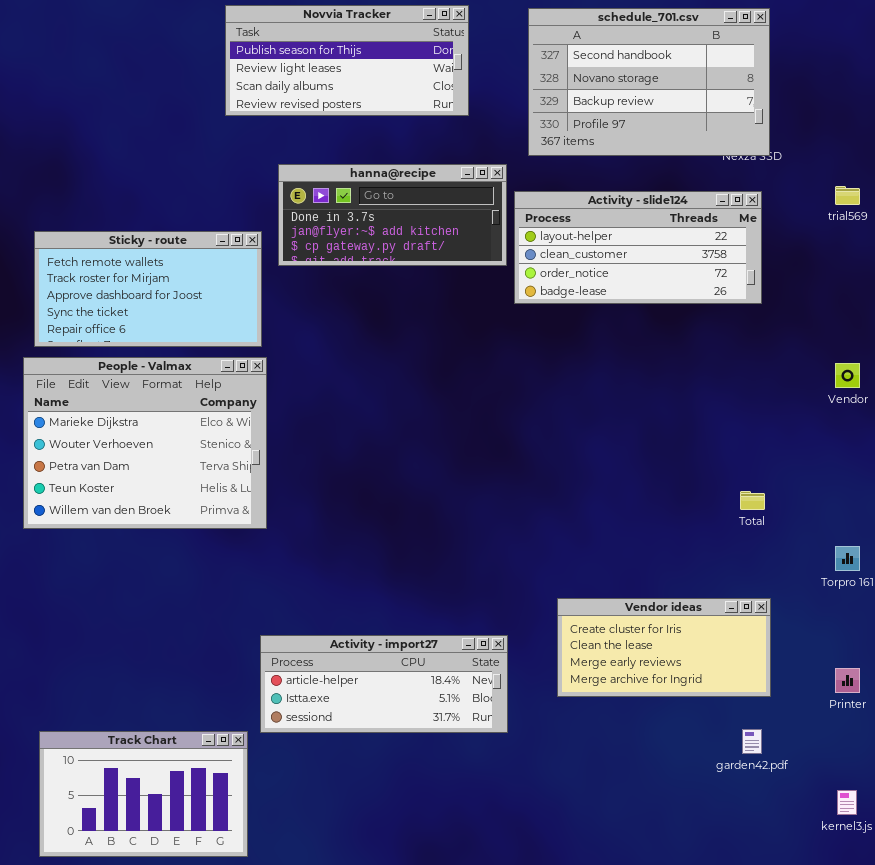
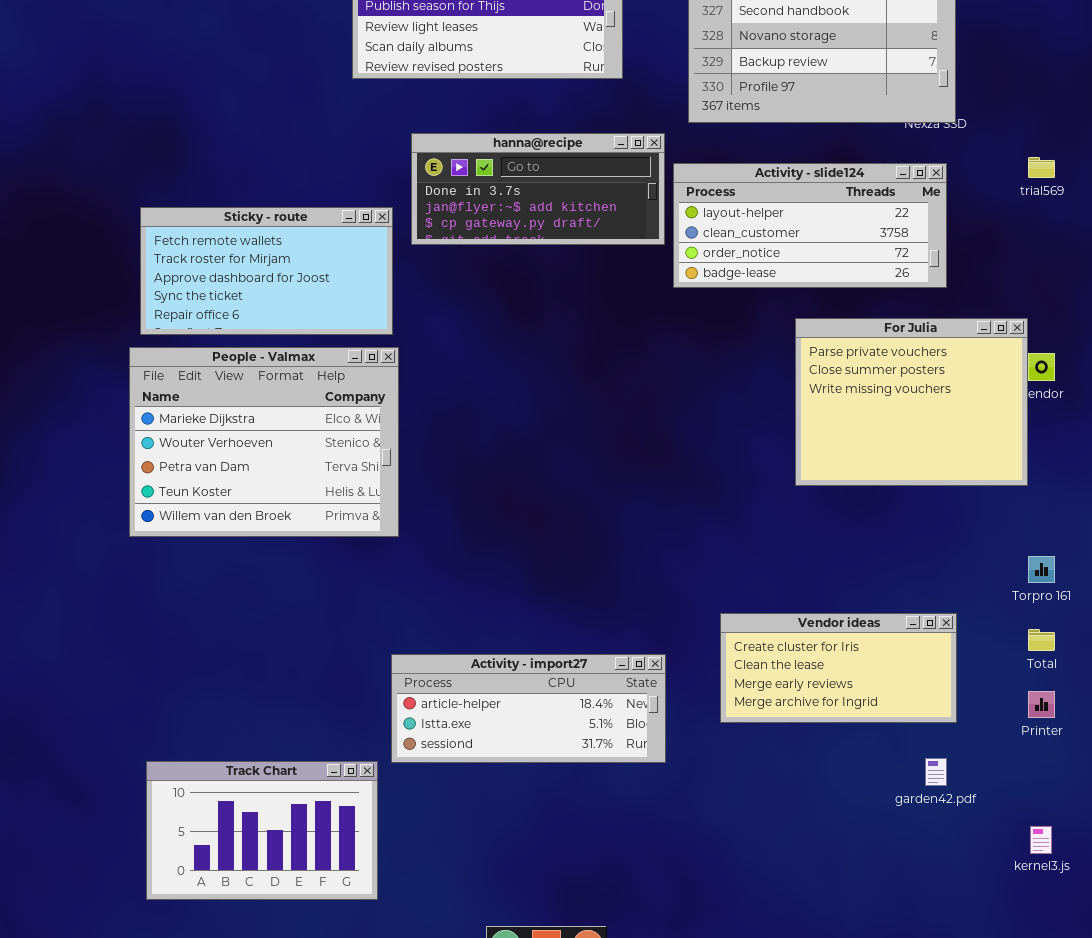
For Julia: none -> [795,318,1028,486], opened
Total: [740,491,765,510] -> [1028,629,1055,651], moved

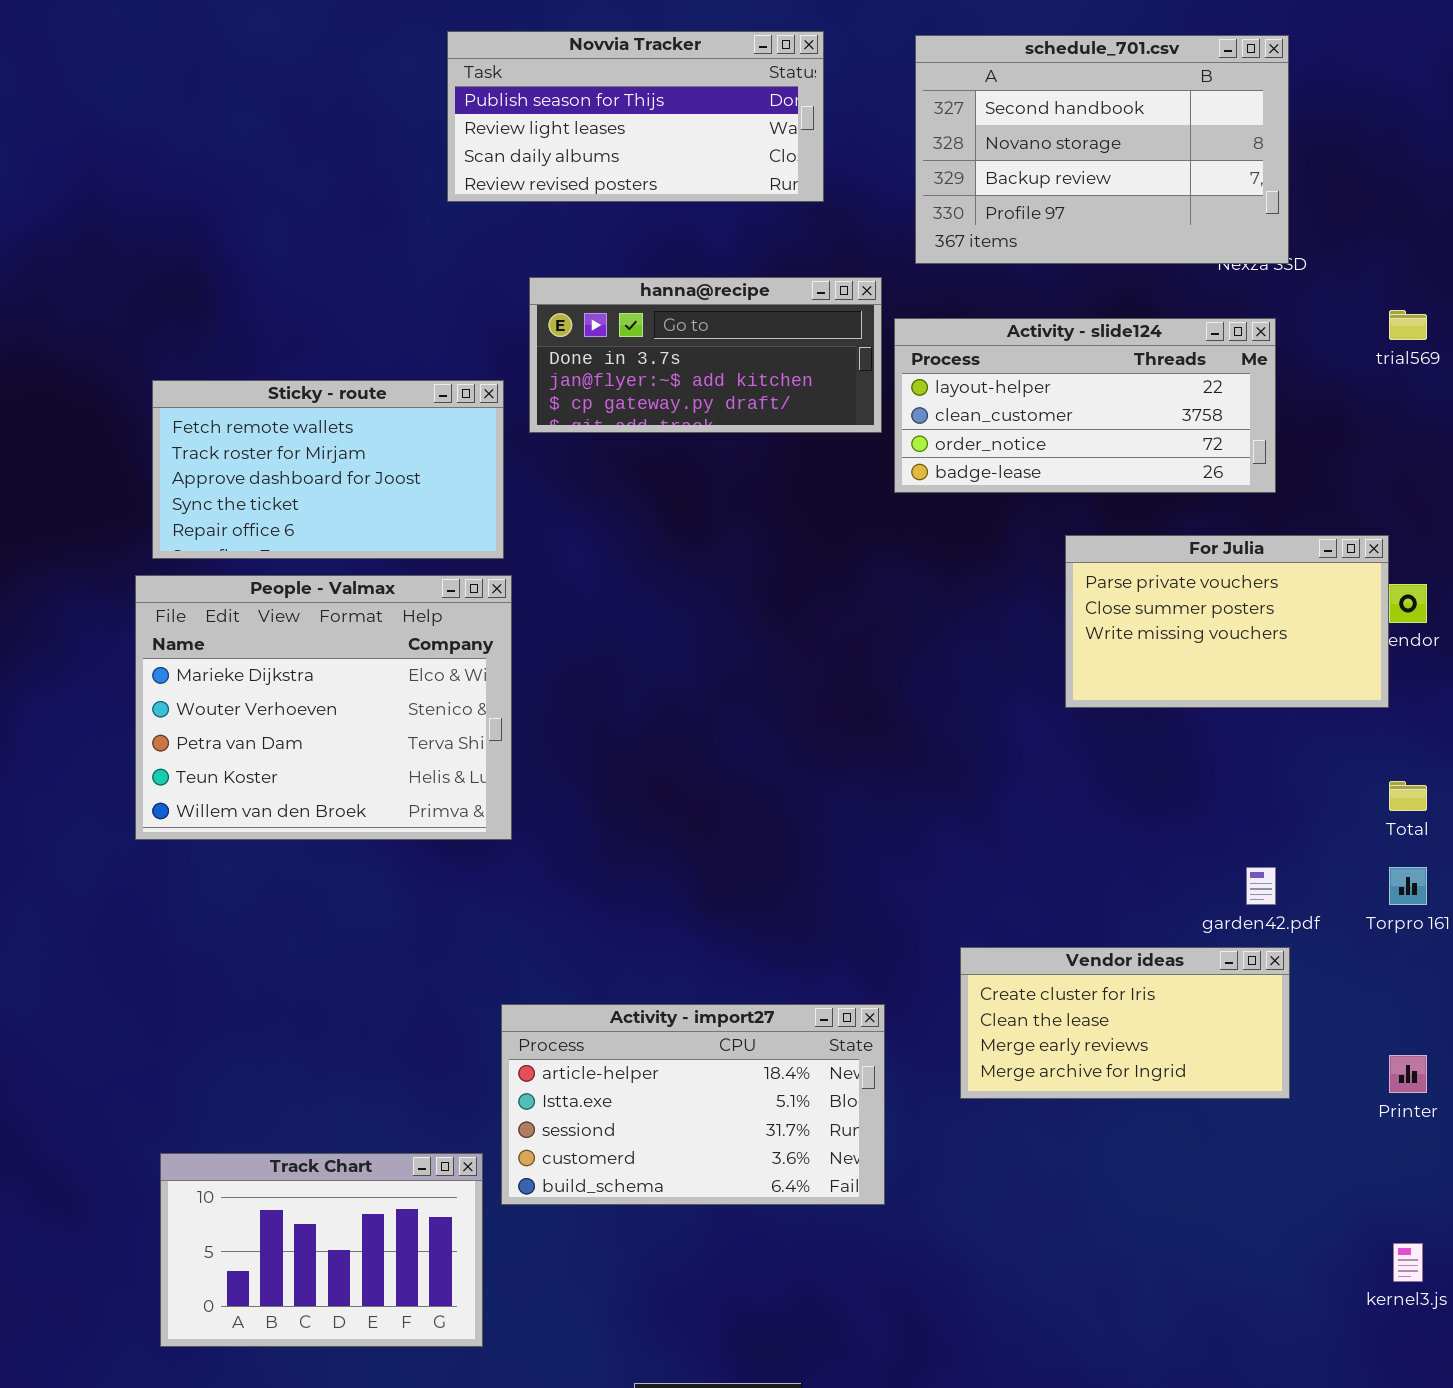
For Julia: [795,318,1028,486] -> [1065,535,1389,708], resized
Total: [1028,629,1055,651] -> [1389,781,1427,811], moved
Activity - import27: [391,654,666,763] -> [501,1004,885,1205], resized
garden42.pdf: [925,758,947,786] -> [1246,867,1276,905], moved

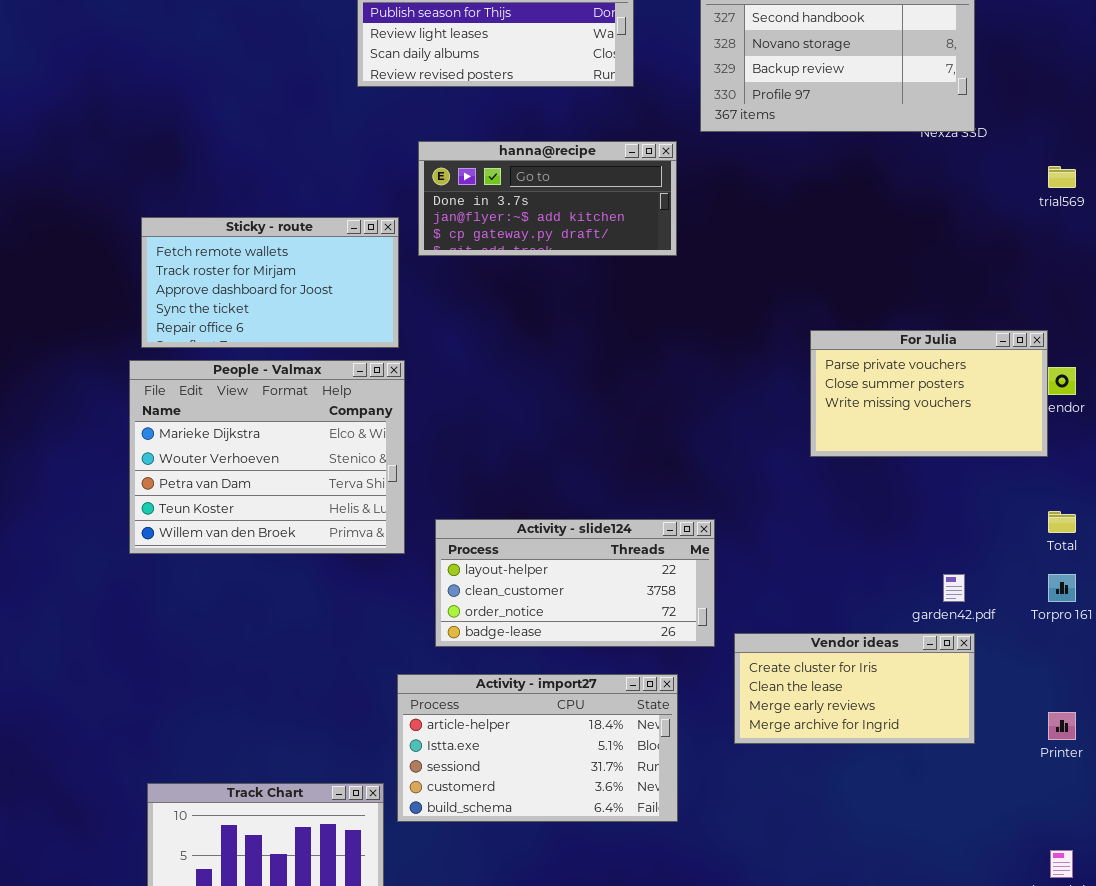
Activity - slide124: [894,318,1276,493] -> [435,519,715,647], moved

